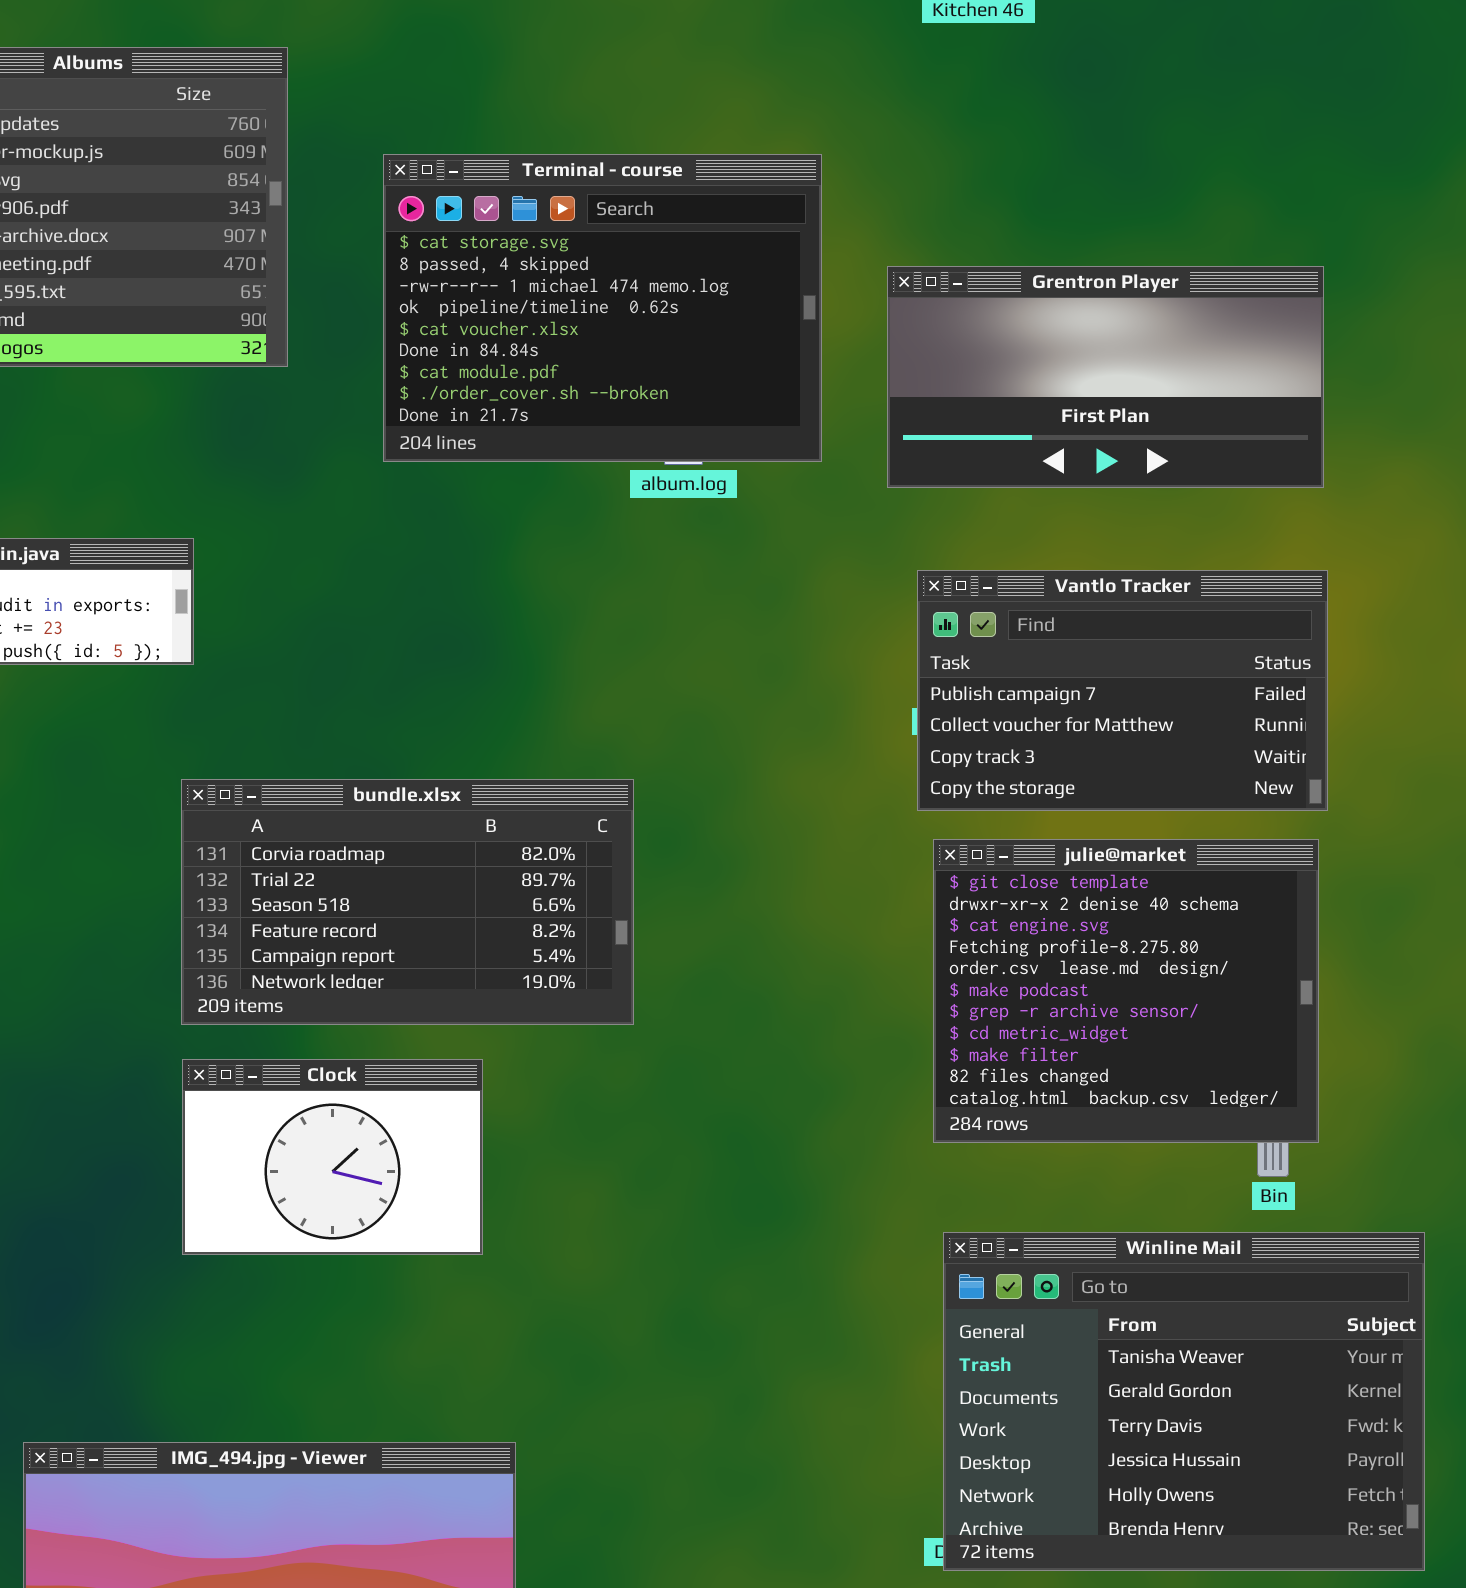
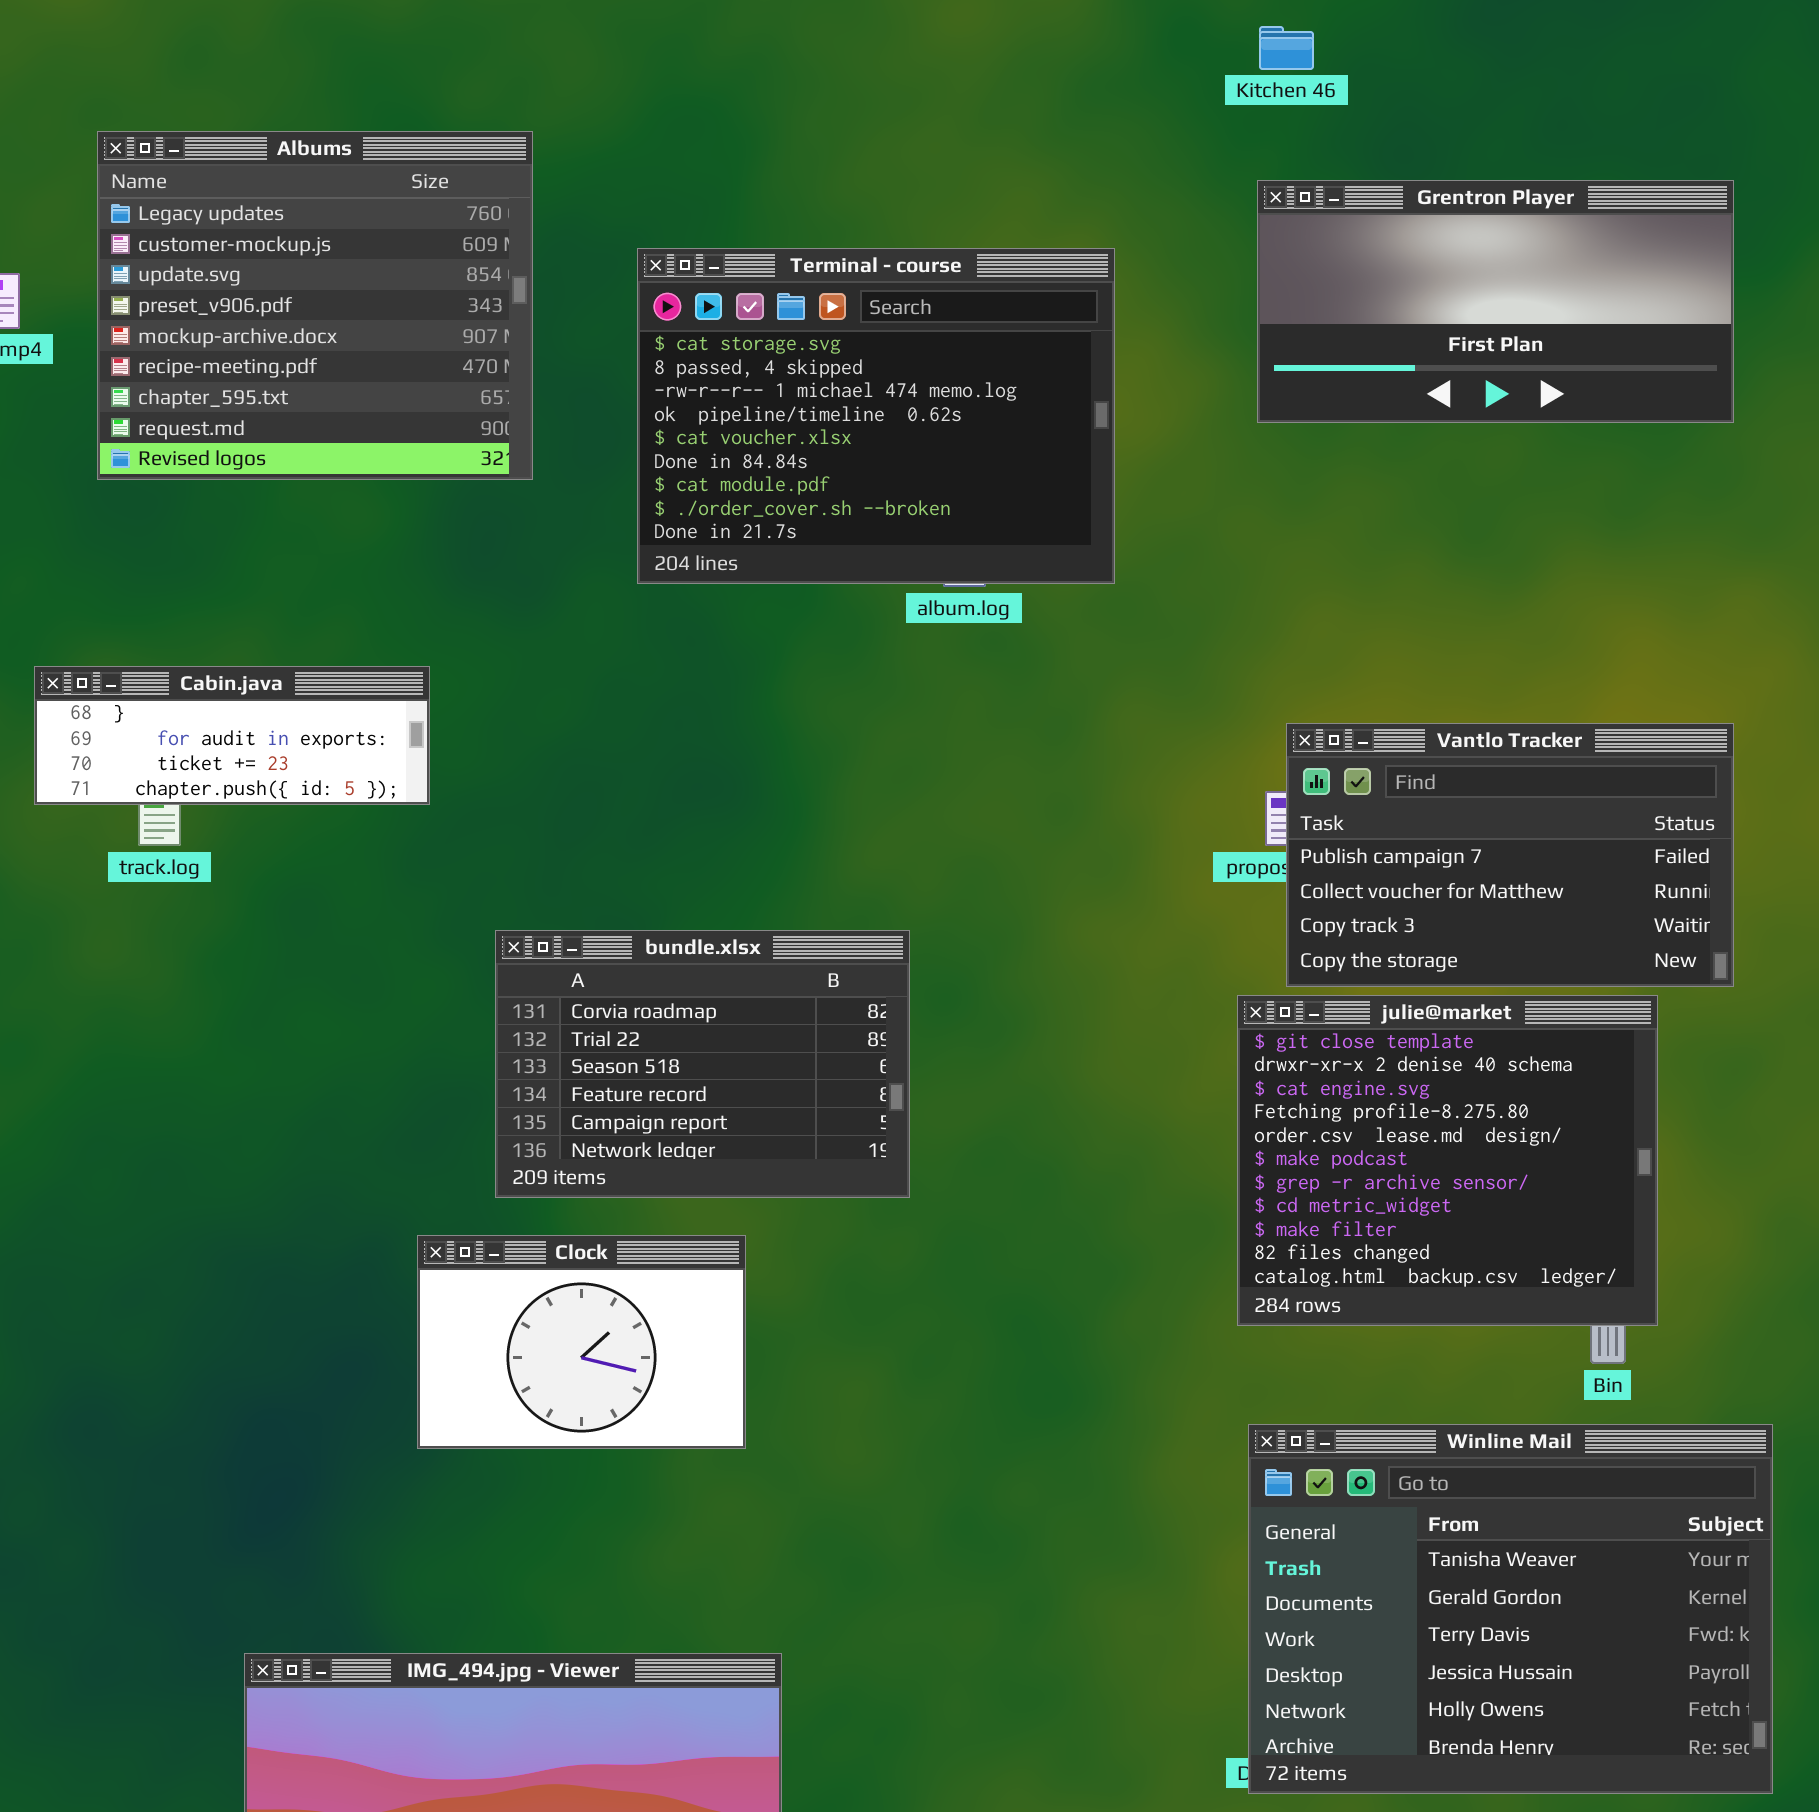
Grentron Player: [887,266,1324,488] -> [1257,180,1734,423], moved
Vantlo Tracker: [917,570,1328,811] -> [1286,723,1734,987], moved
bundle.xlsx: [181,779,634,1025] -> [495,930,910,1198], resized

